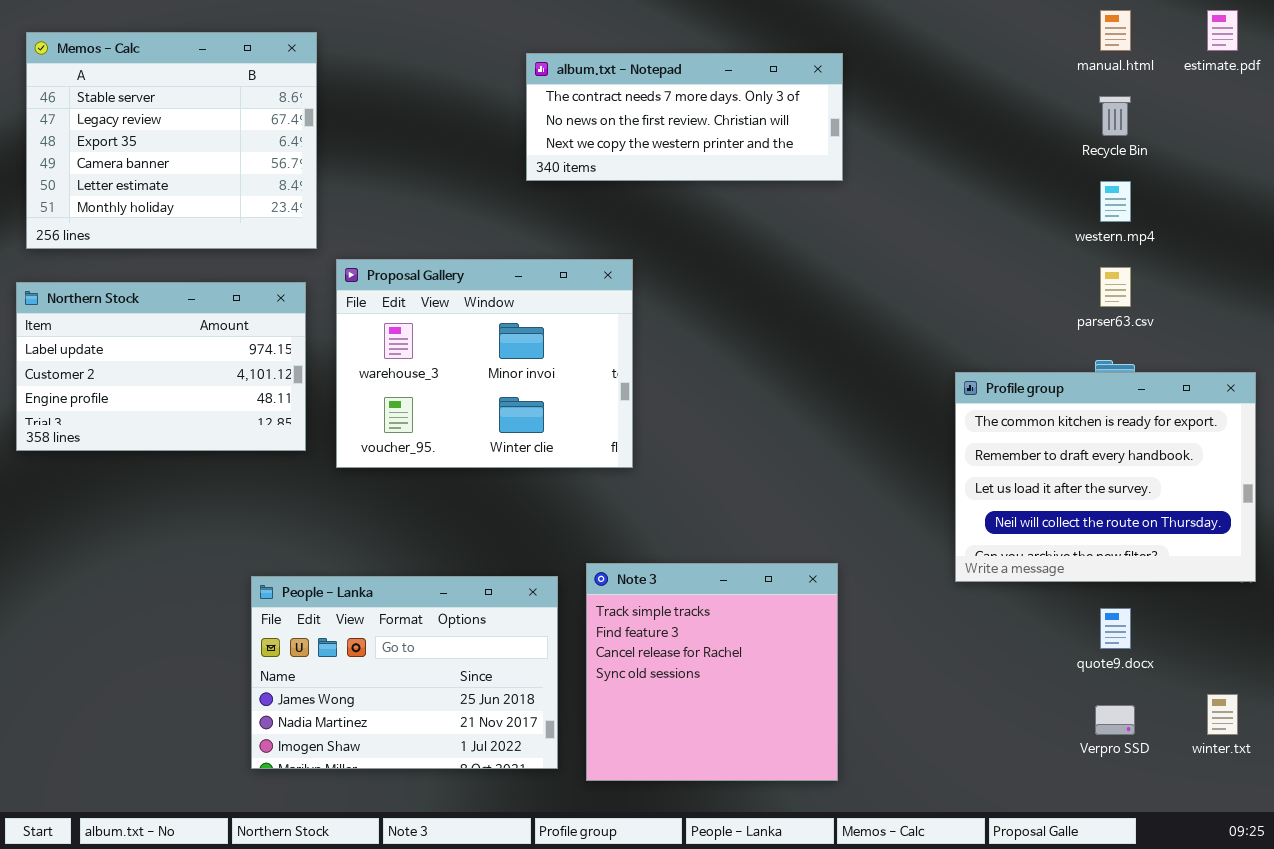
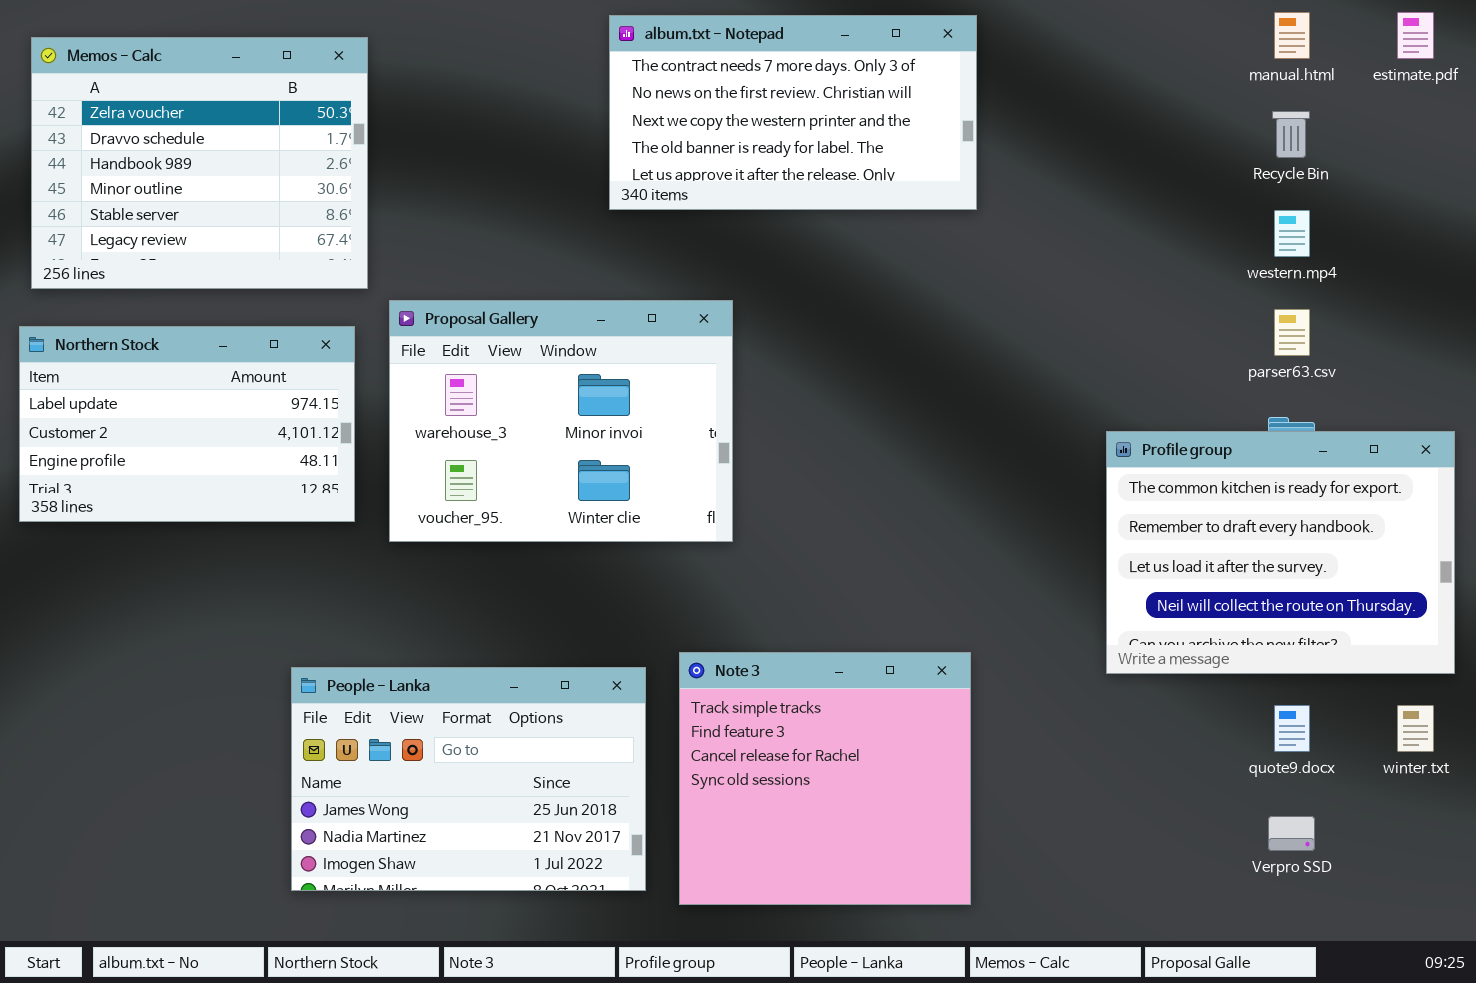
Memos - Calc: [26,32,317,249] -> [31,37,368,289], scrolled up 4 rows
album.txt - Notepad: [526,53,843,181] -> [609,15,977,210], resized
winter.txt: [1207,694,1238,735] -> [1397,705,1434,752], moved

